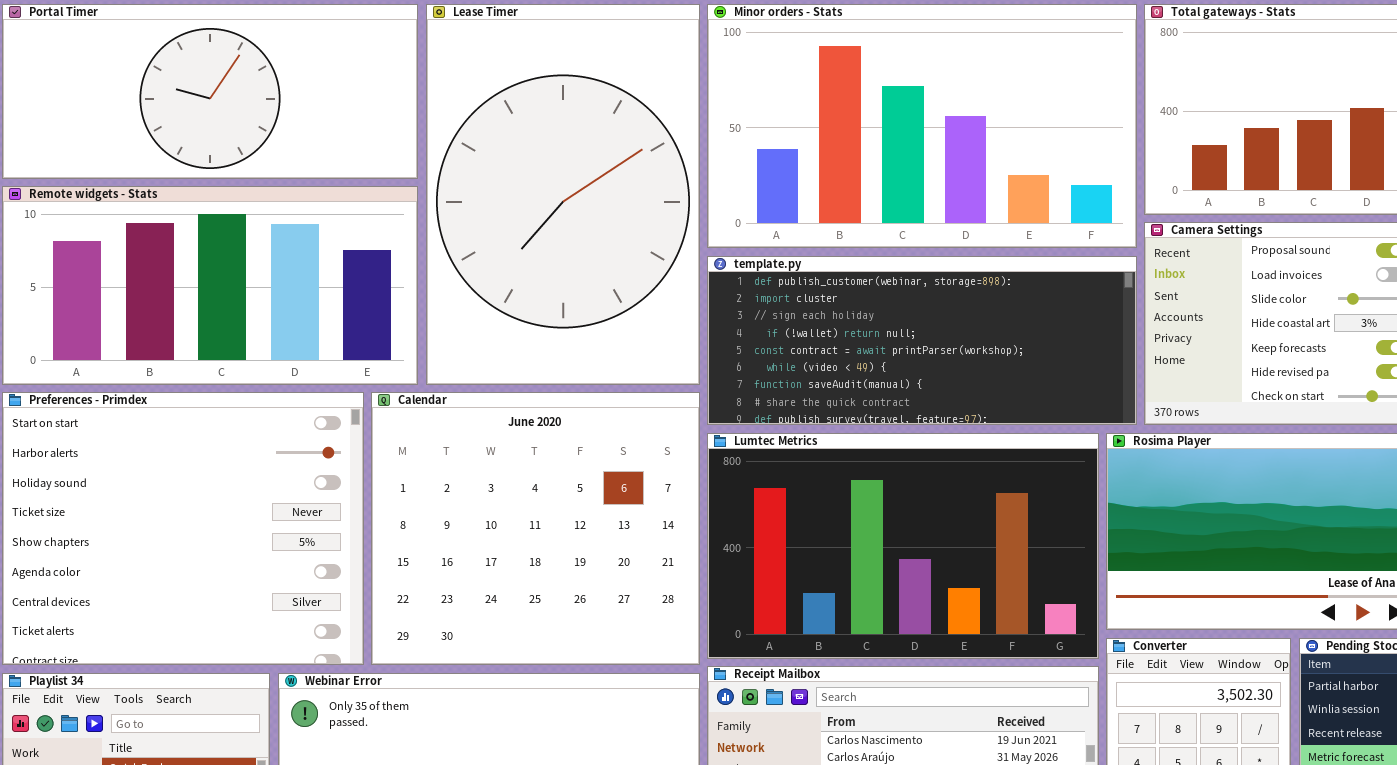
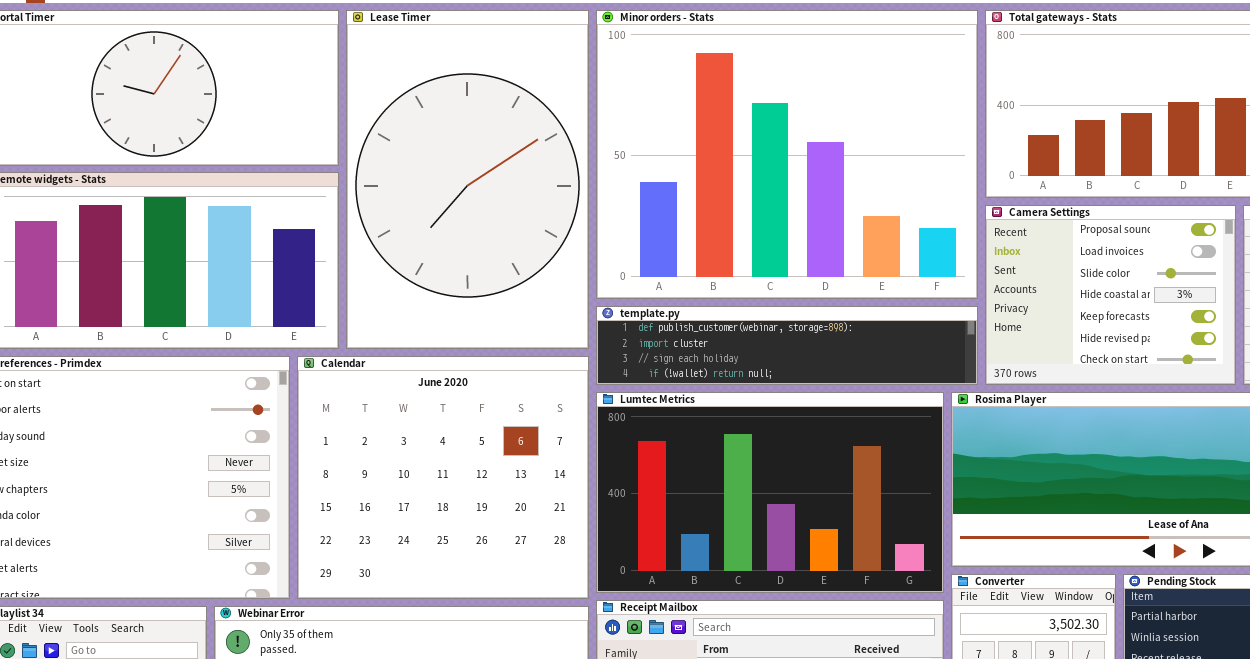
Minor orders - Stats: [707,4,1137,248] -> [596,10,978,299], resized
template.py: [707,256,1137,425] -> [596,306,978,385], resized

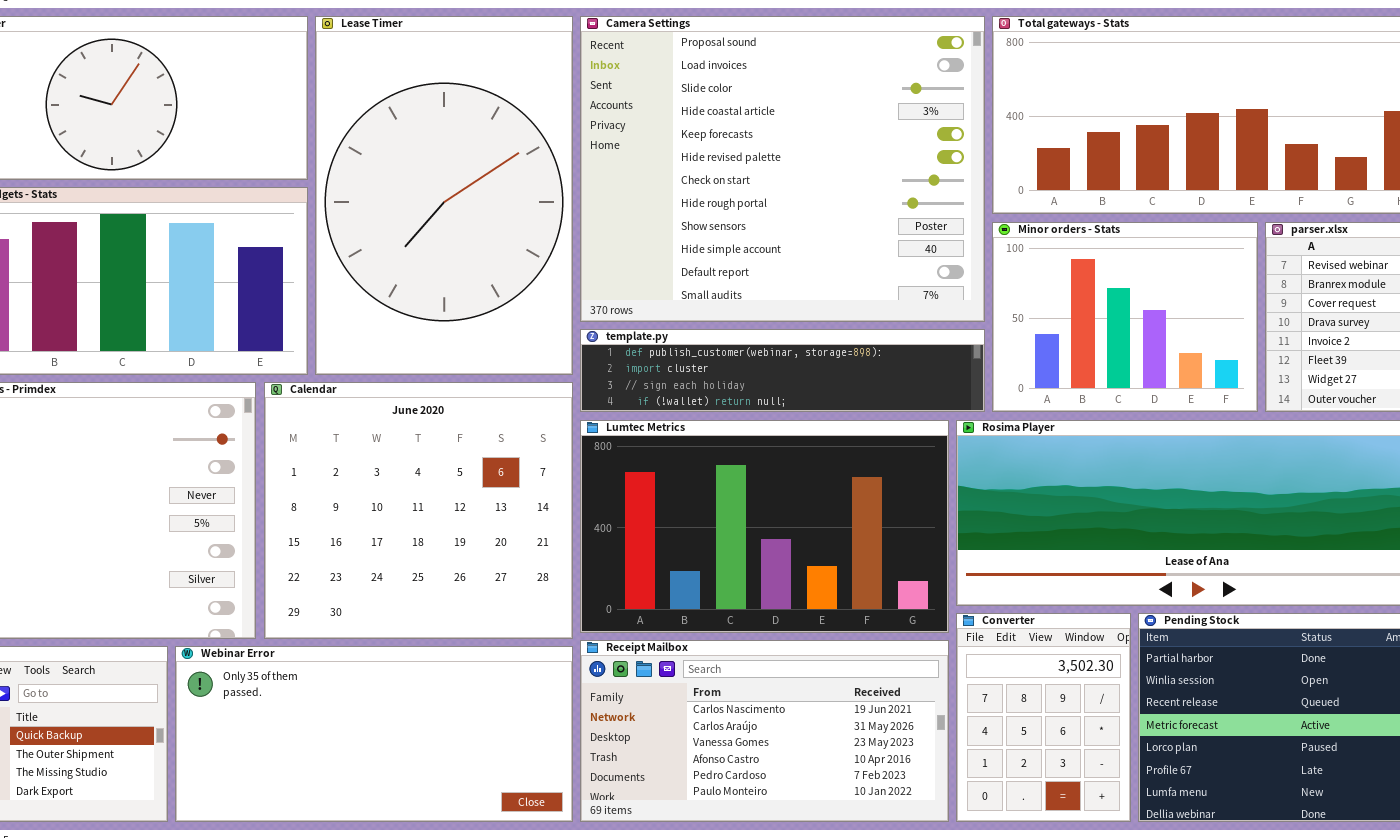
Minor orders - Stats: [596,10,978,299] -> [992,222,1258,412], moved, resized
Camera Settings: [985,205,1236,385] -> [580,16,985,322], moved, resized

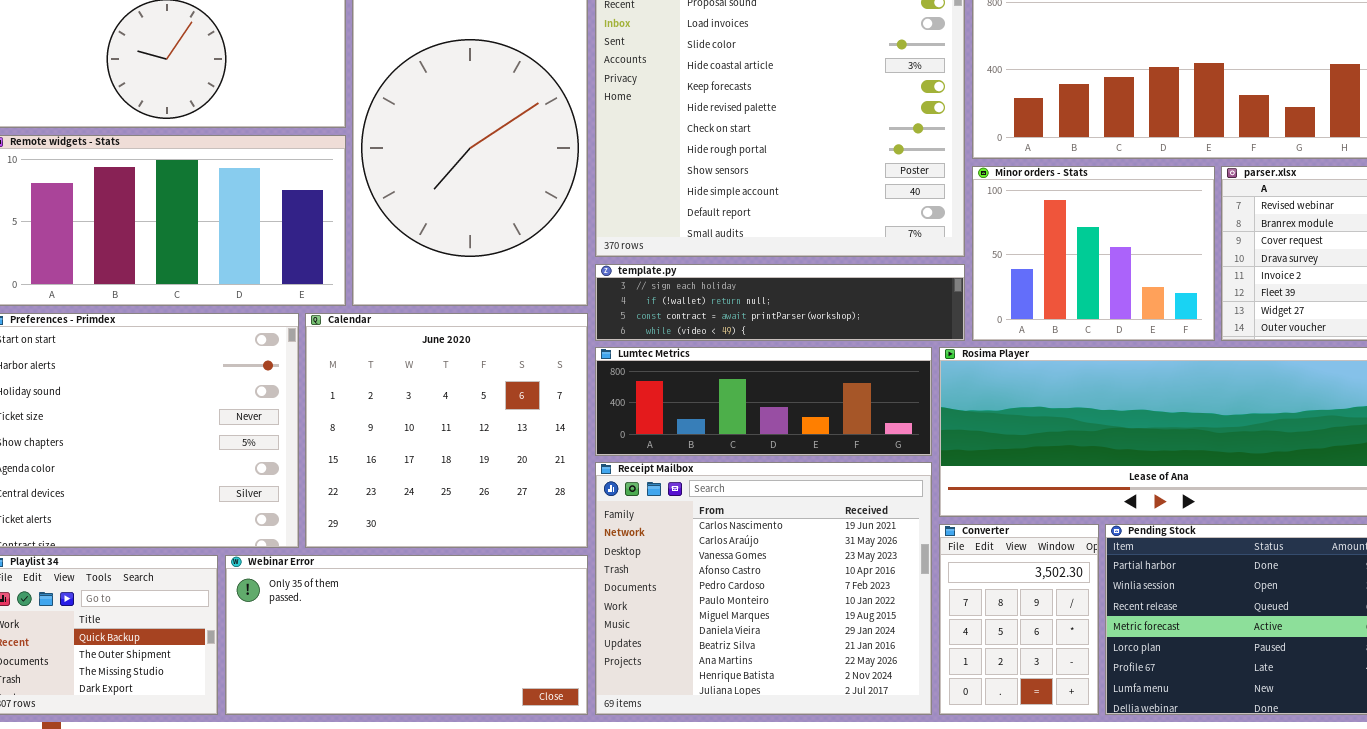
template.py: [580,329,985,412] -> [595,264,965,341], scrolled down 2 rows
Lumtec Metrics: [580,420,949,633] -> [595,347,932,456], resized
Receipt Mailbox: [580,640,949,822] -> [595,462,932,715], resized

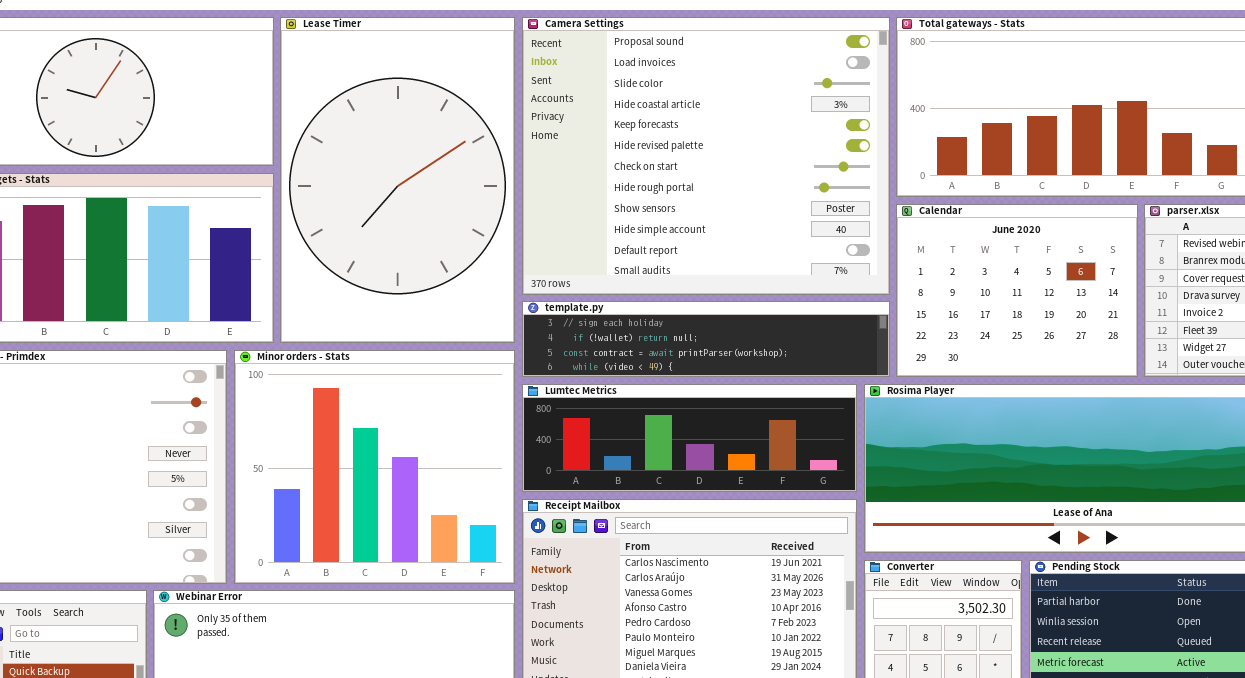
Minor orders - Stats: [972,166,1215,341] -> [234,350,515,584], moved, resized
Calendar: [305,313,588,548] -> [896,204,1138,377], moved, resized

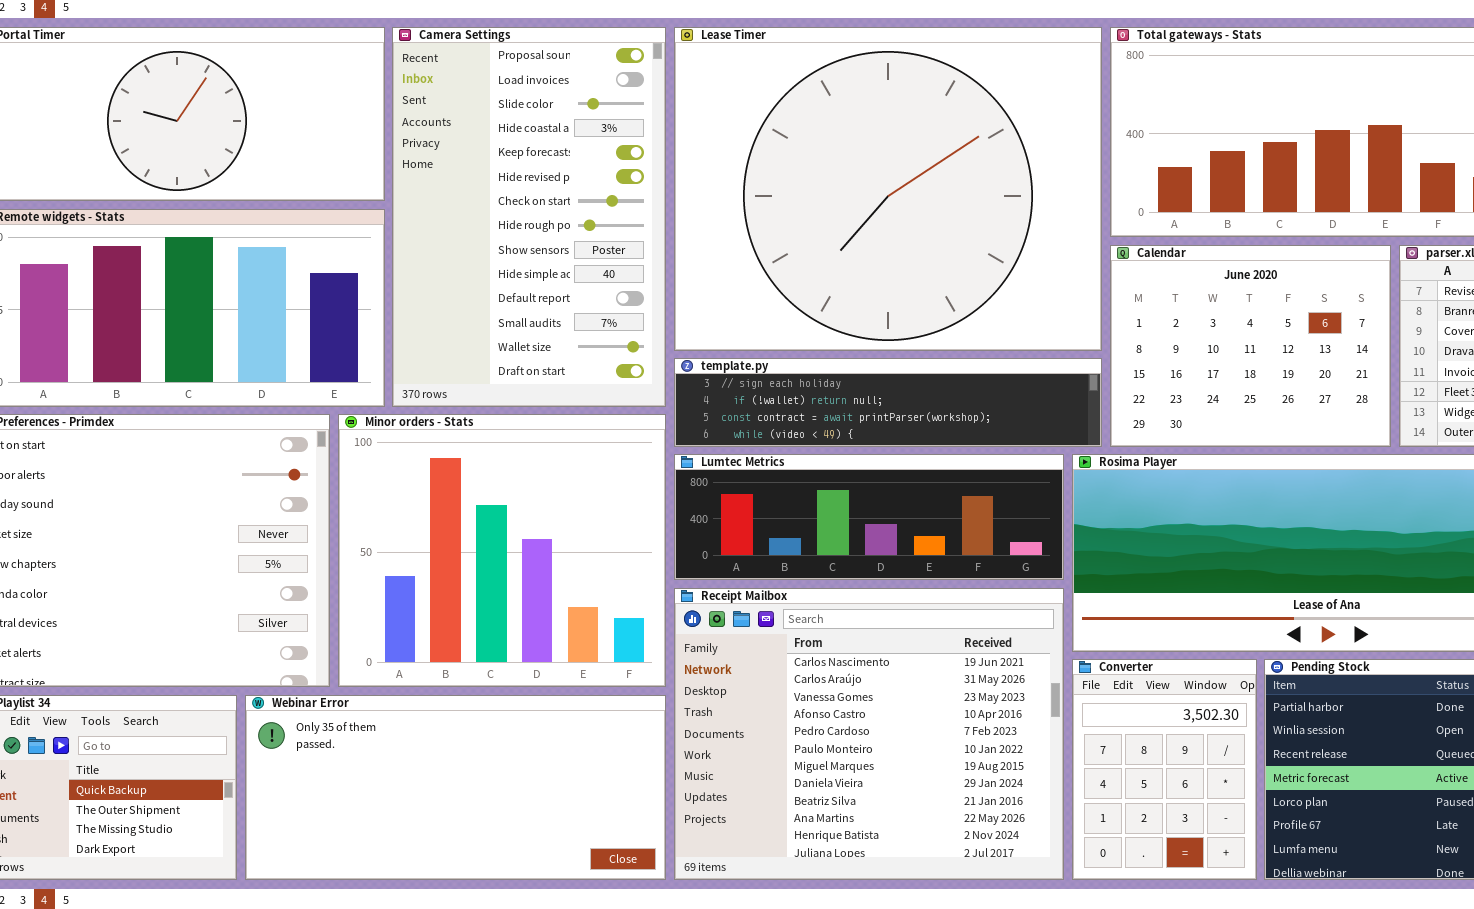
Lease Timer: [280,17,515,343] -> [674,27,1102,351], moved, resized
Camera Settings: [522,17,890,295] -> [392,27,666,407], moved, resized

